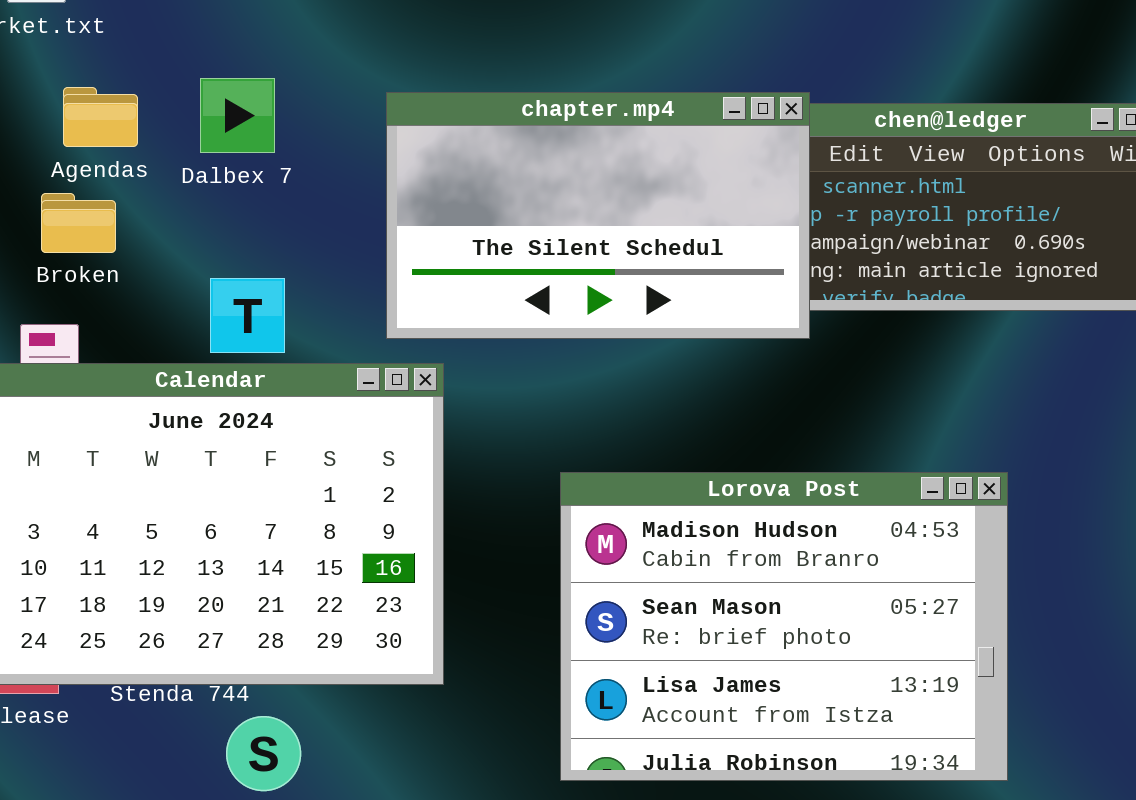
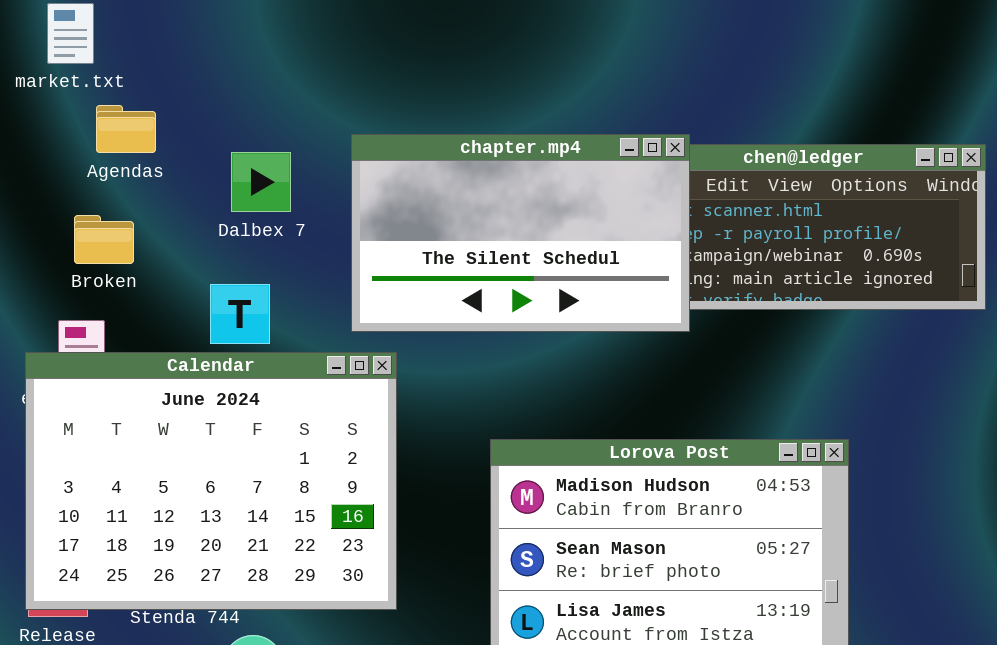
Dalbex 7: [200,78,275,153] -> [231,152,291,212], moved
Agendas: [63,87,138,147] -> [96,105,156,153], moved

